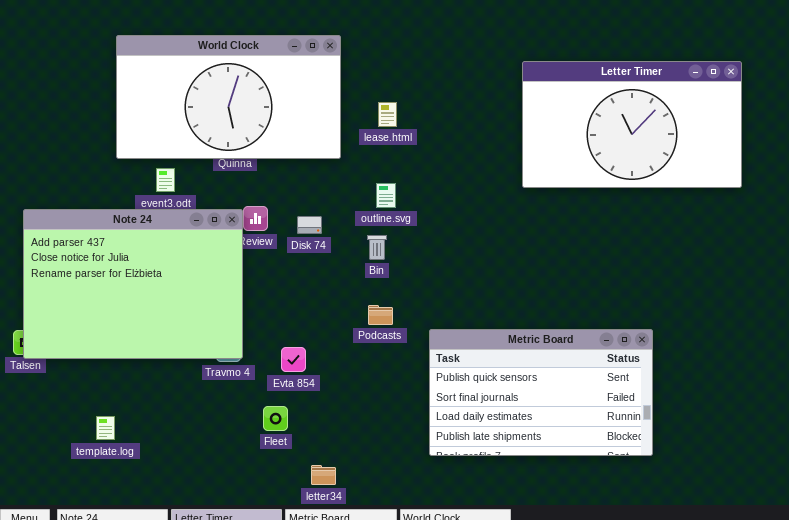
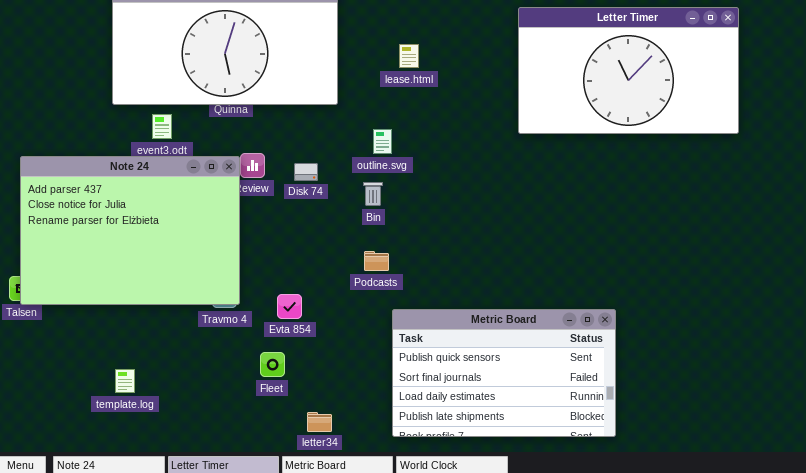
lease.html: [378,102,397,127] -> [399,44,419,68], moved
Metric Board: [429,329,653,456] -> [392,309,616,437], moved
template.log: [96,416,115,440] -> [115,369,135,393], moved

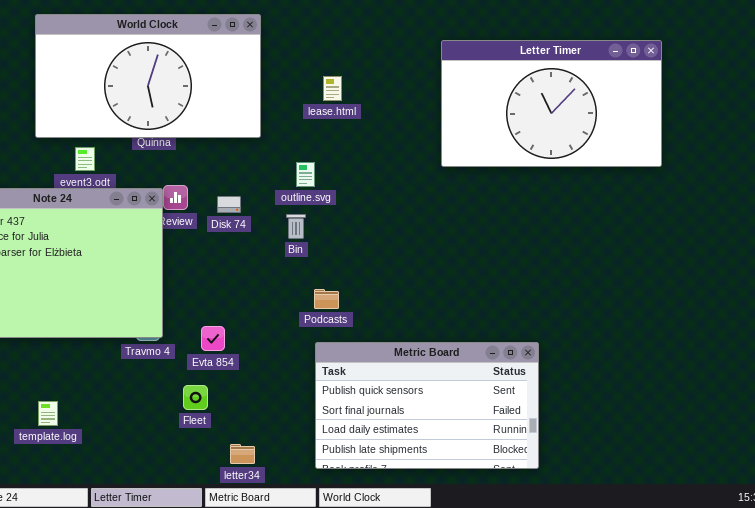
Podcasts: [364,251,389,271] -> [314,289,339,309], moved

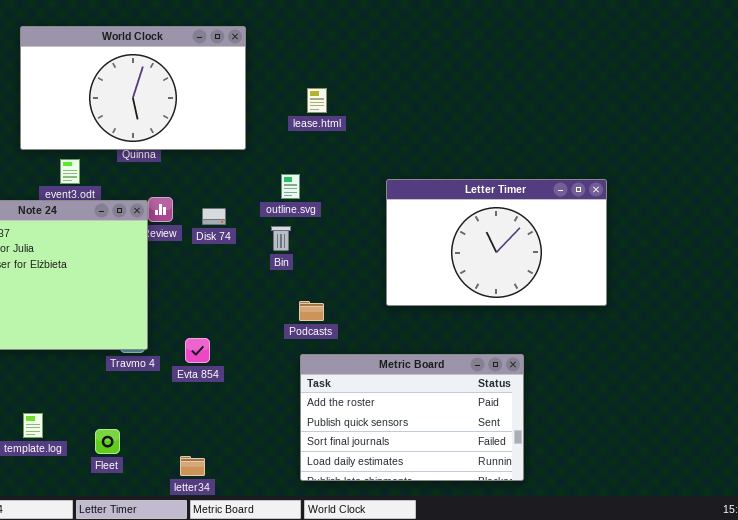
Letter Timer: [441,40,662,167] -> [386,179,607,306], moved
Metric Board: [315,342,539,469] -> [300,354,524,481], scrolled up 1 row
Fleet: [183,385,208,410] -> [95,429,120,454], moved
letter34: [230,444,255,464] -> [180,456,205,476], moved

